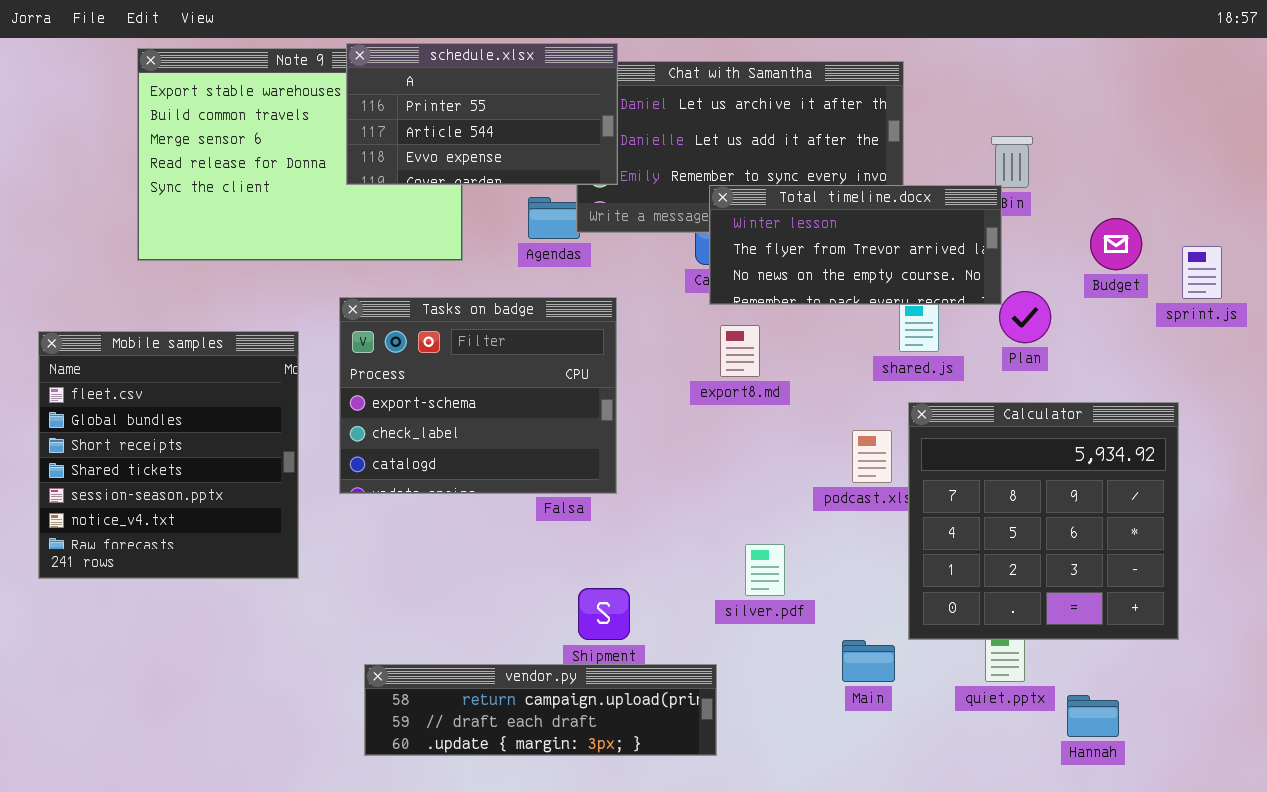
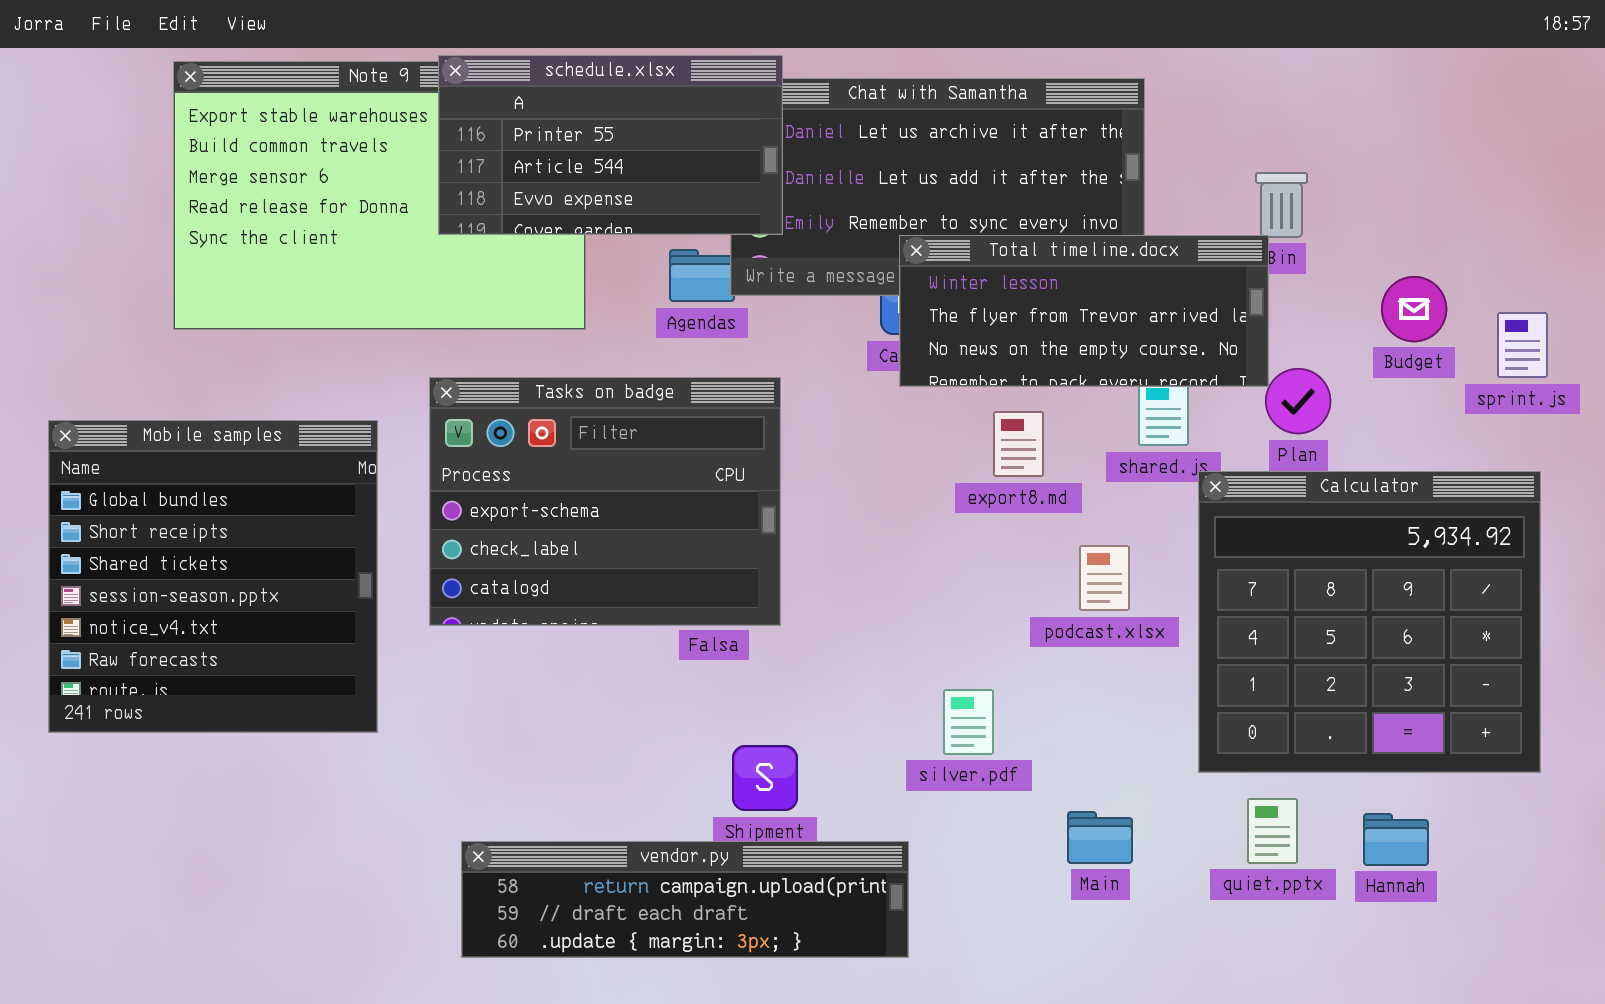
export8.md: [720,325,760,377] -> [993,411,1044,477], moved
Mobile samples: [38,331,299,579] -> [48,420,378,733], scrolled down 1 row
Calculator: [908,402,1179,640] -> [1198,471,1541,773], moved
Hannah: [1067,695,1119,737] -> [1363,813,1429,866], moved

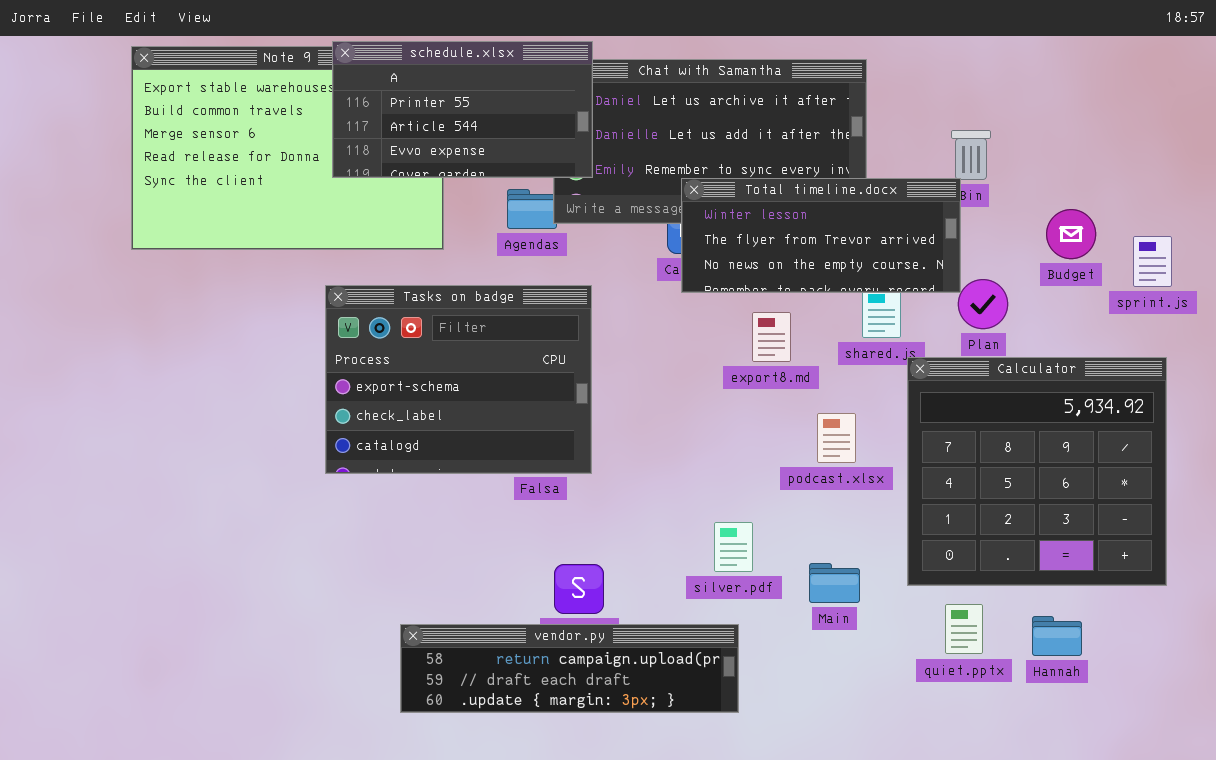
Mobile samples: [48,420,378,733] -> none, closed
Main: [1067,811,1133,864] -> [809,563,860,603], moved
vendor.py: [461,841,909,958] -> [400,624,739,713], moved

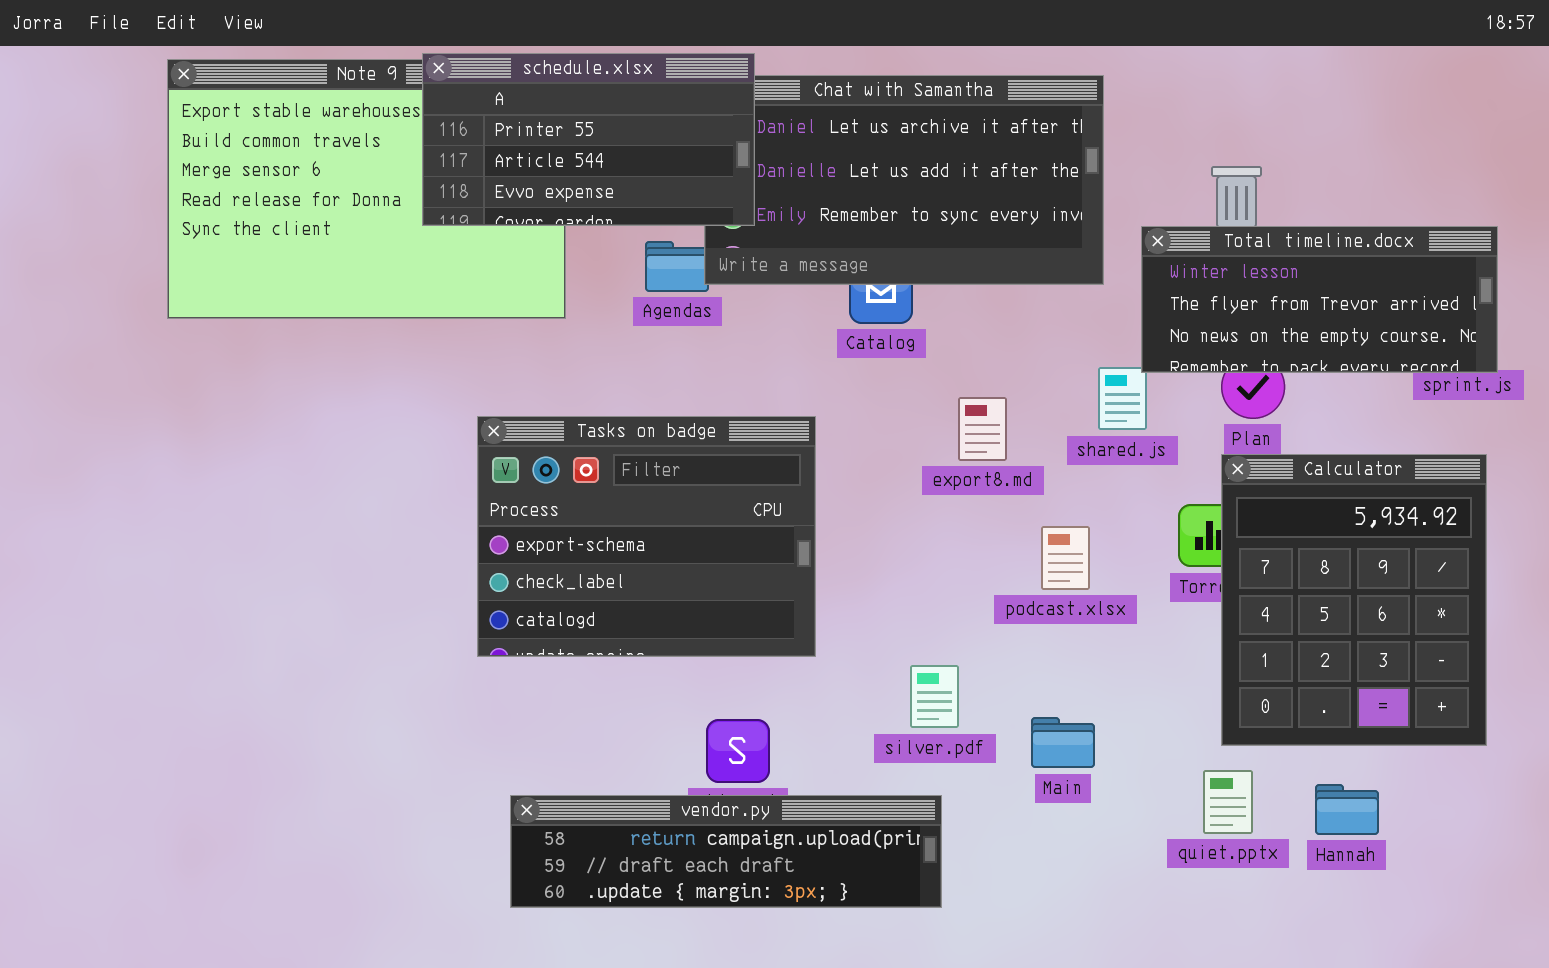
Total timeline.docx: [681,178,961,293] -> [1141,226,1498,373], moved
Tasks on badge: [325,285,592,474] -> [477,416,816,657], moved
Calculator: [907,357,1167,586] -> [1221,454,1487,746], resized

